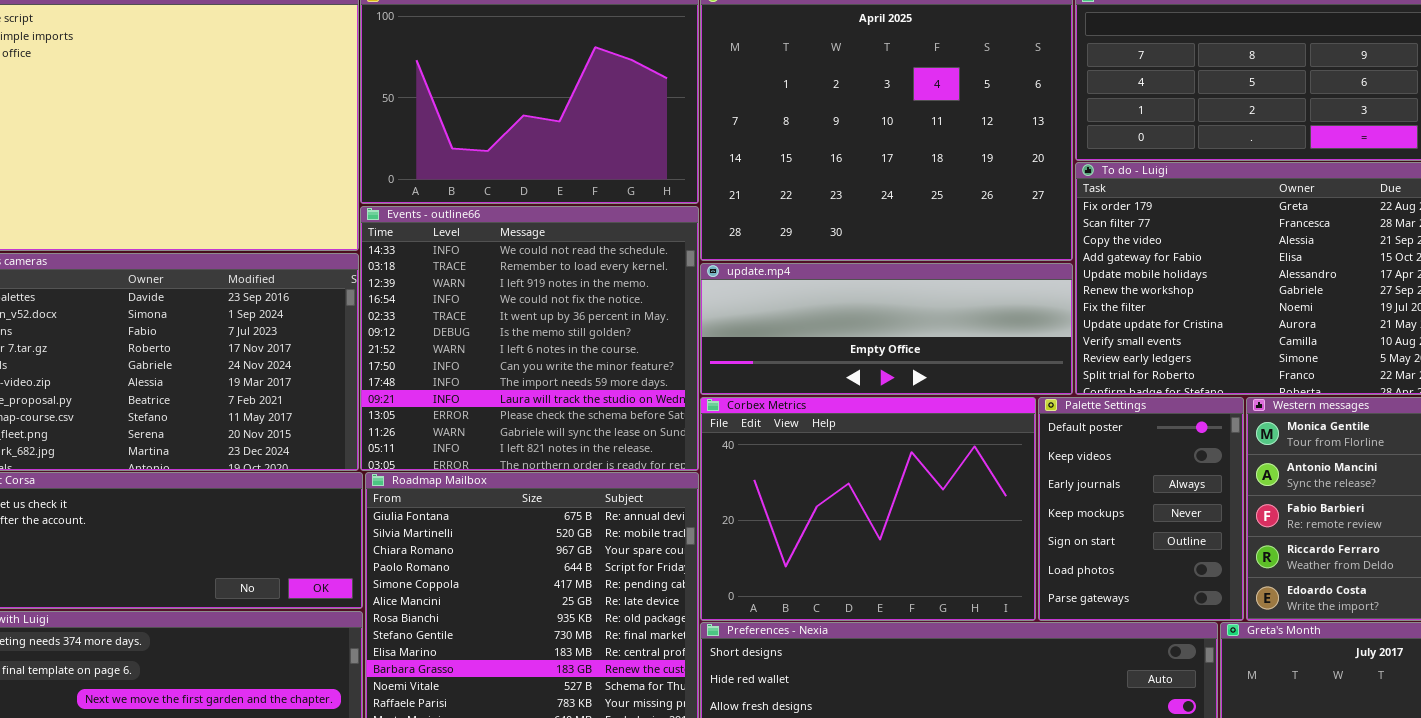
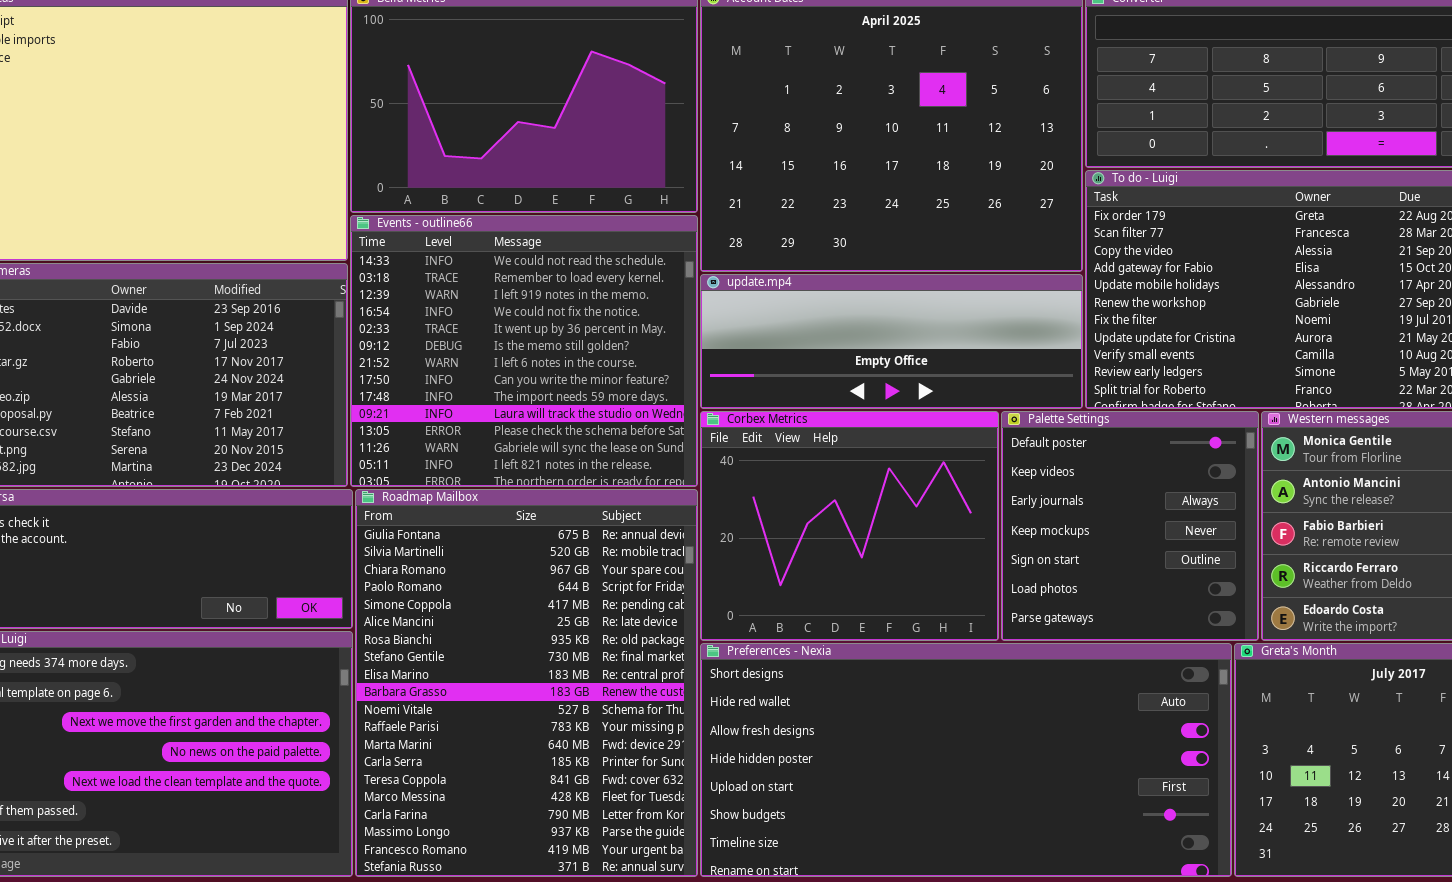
Corbex Metrics: [700,397,1036,621] -> [700,411,999,641], resized
Palette Settings: [1038,397,1244,621] -> [1001,411,1259,641], resized

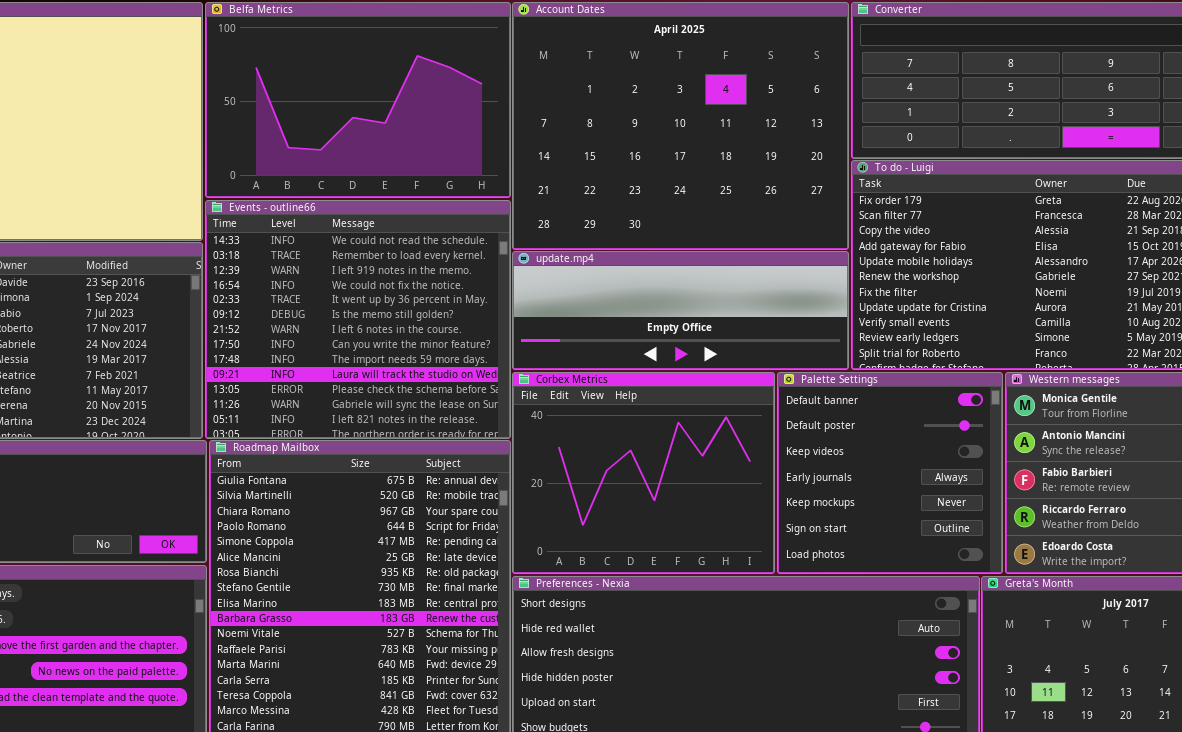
Palette Settings: [1001,411,1259,641] -> [777,372,1003,574], scrolled up 1 row

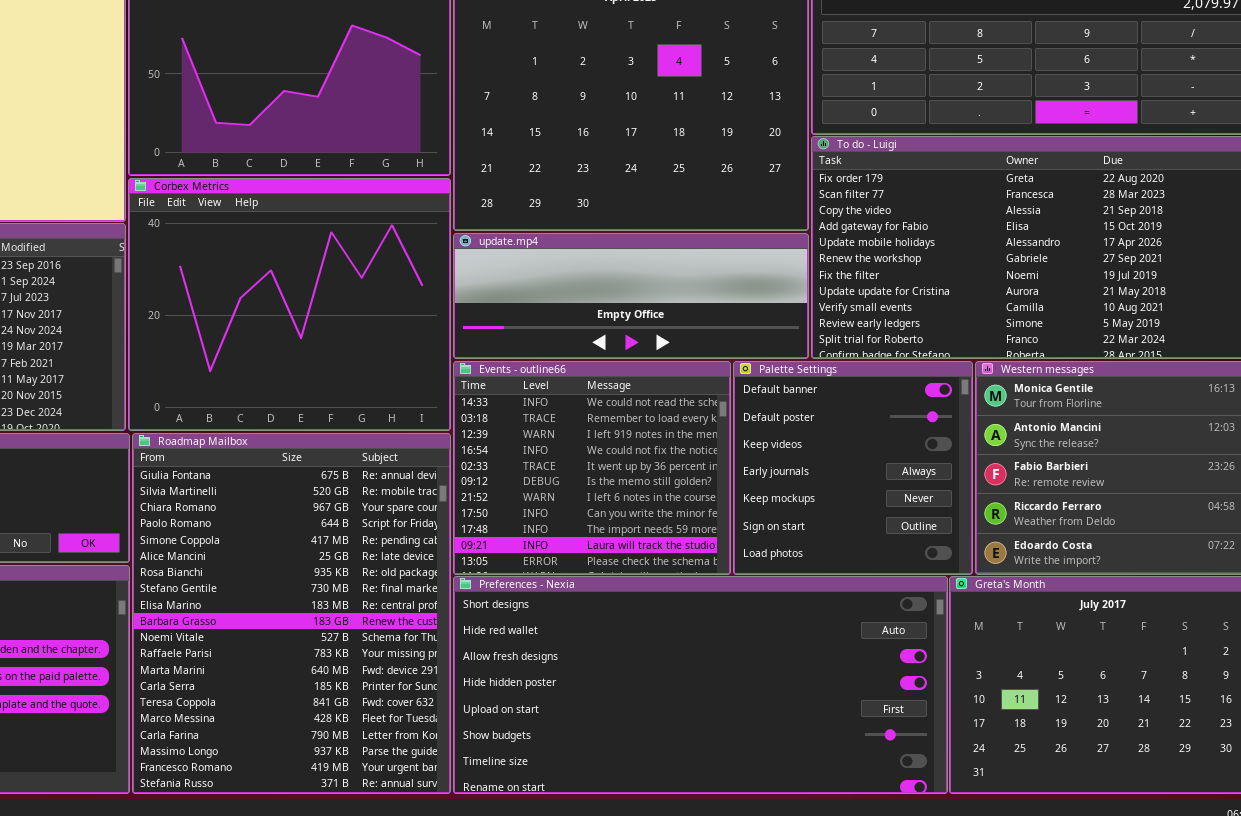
Events - outline66: [205,200,511,439] -> [453,361,731,575], moved, resized
Corbex Metrics: [512,372,775,574] -> [128,178,451,431], moved, resized

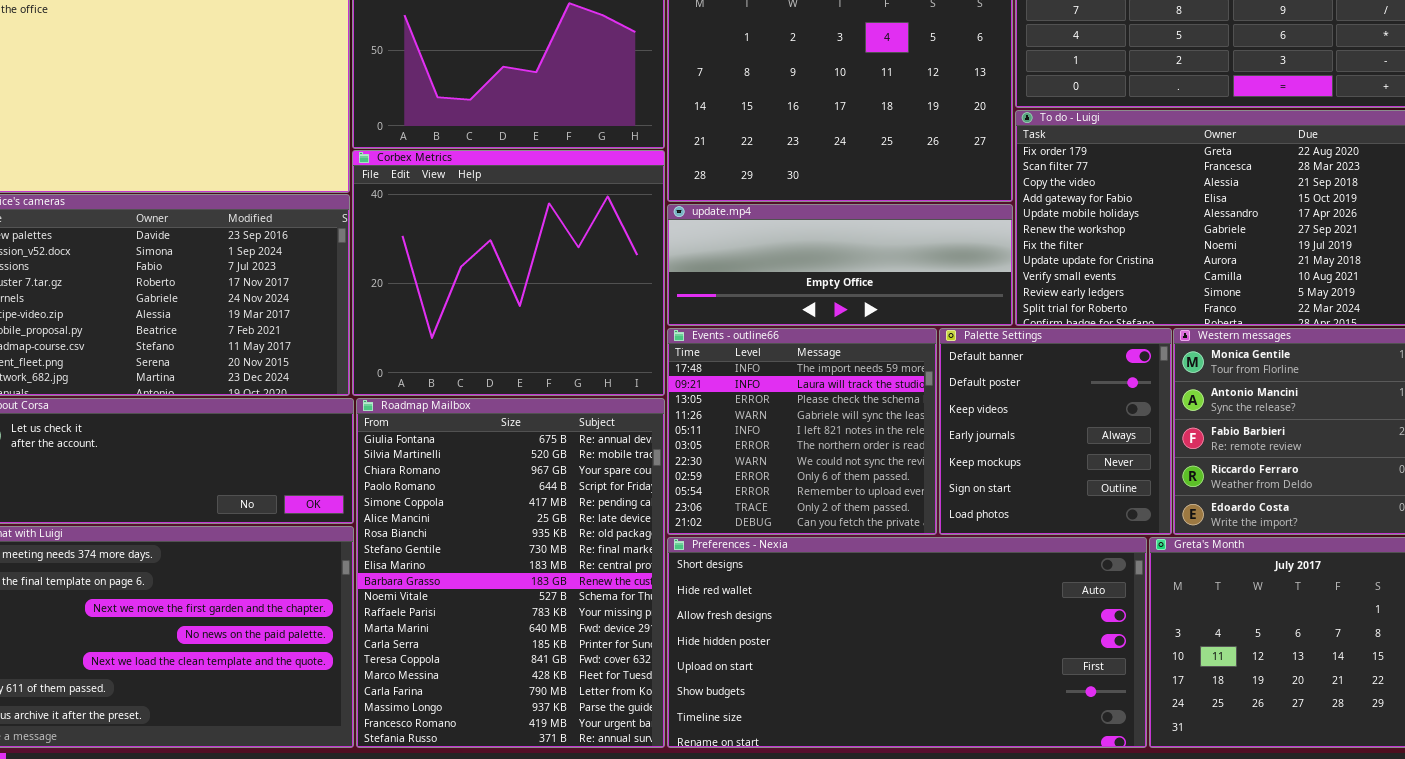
Events - outline66: [453,361,731,575] -> [667,328,937,535], scrolled down 8 rows

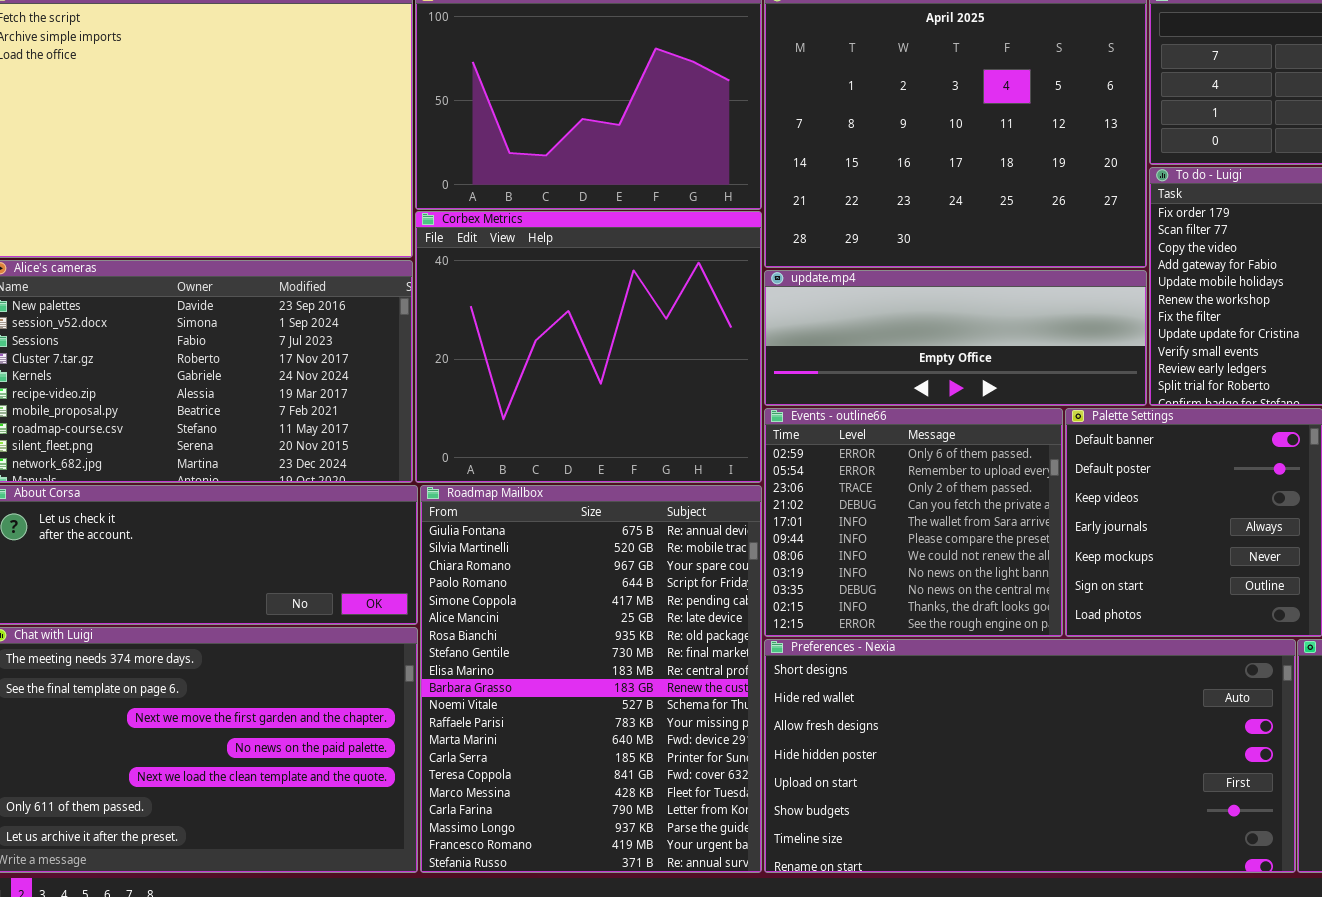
Events - outline66: [667,328,937,535] -> [764,408,1063,637], scrolled down 7 rows

